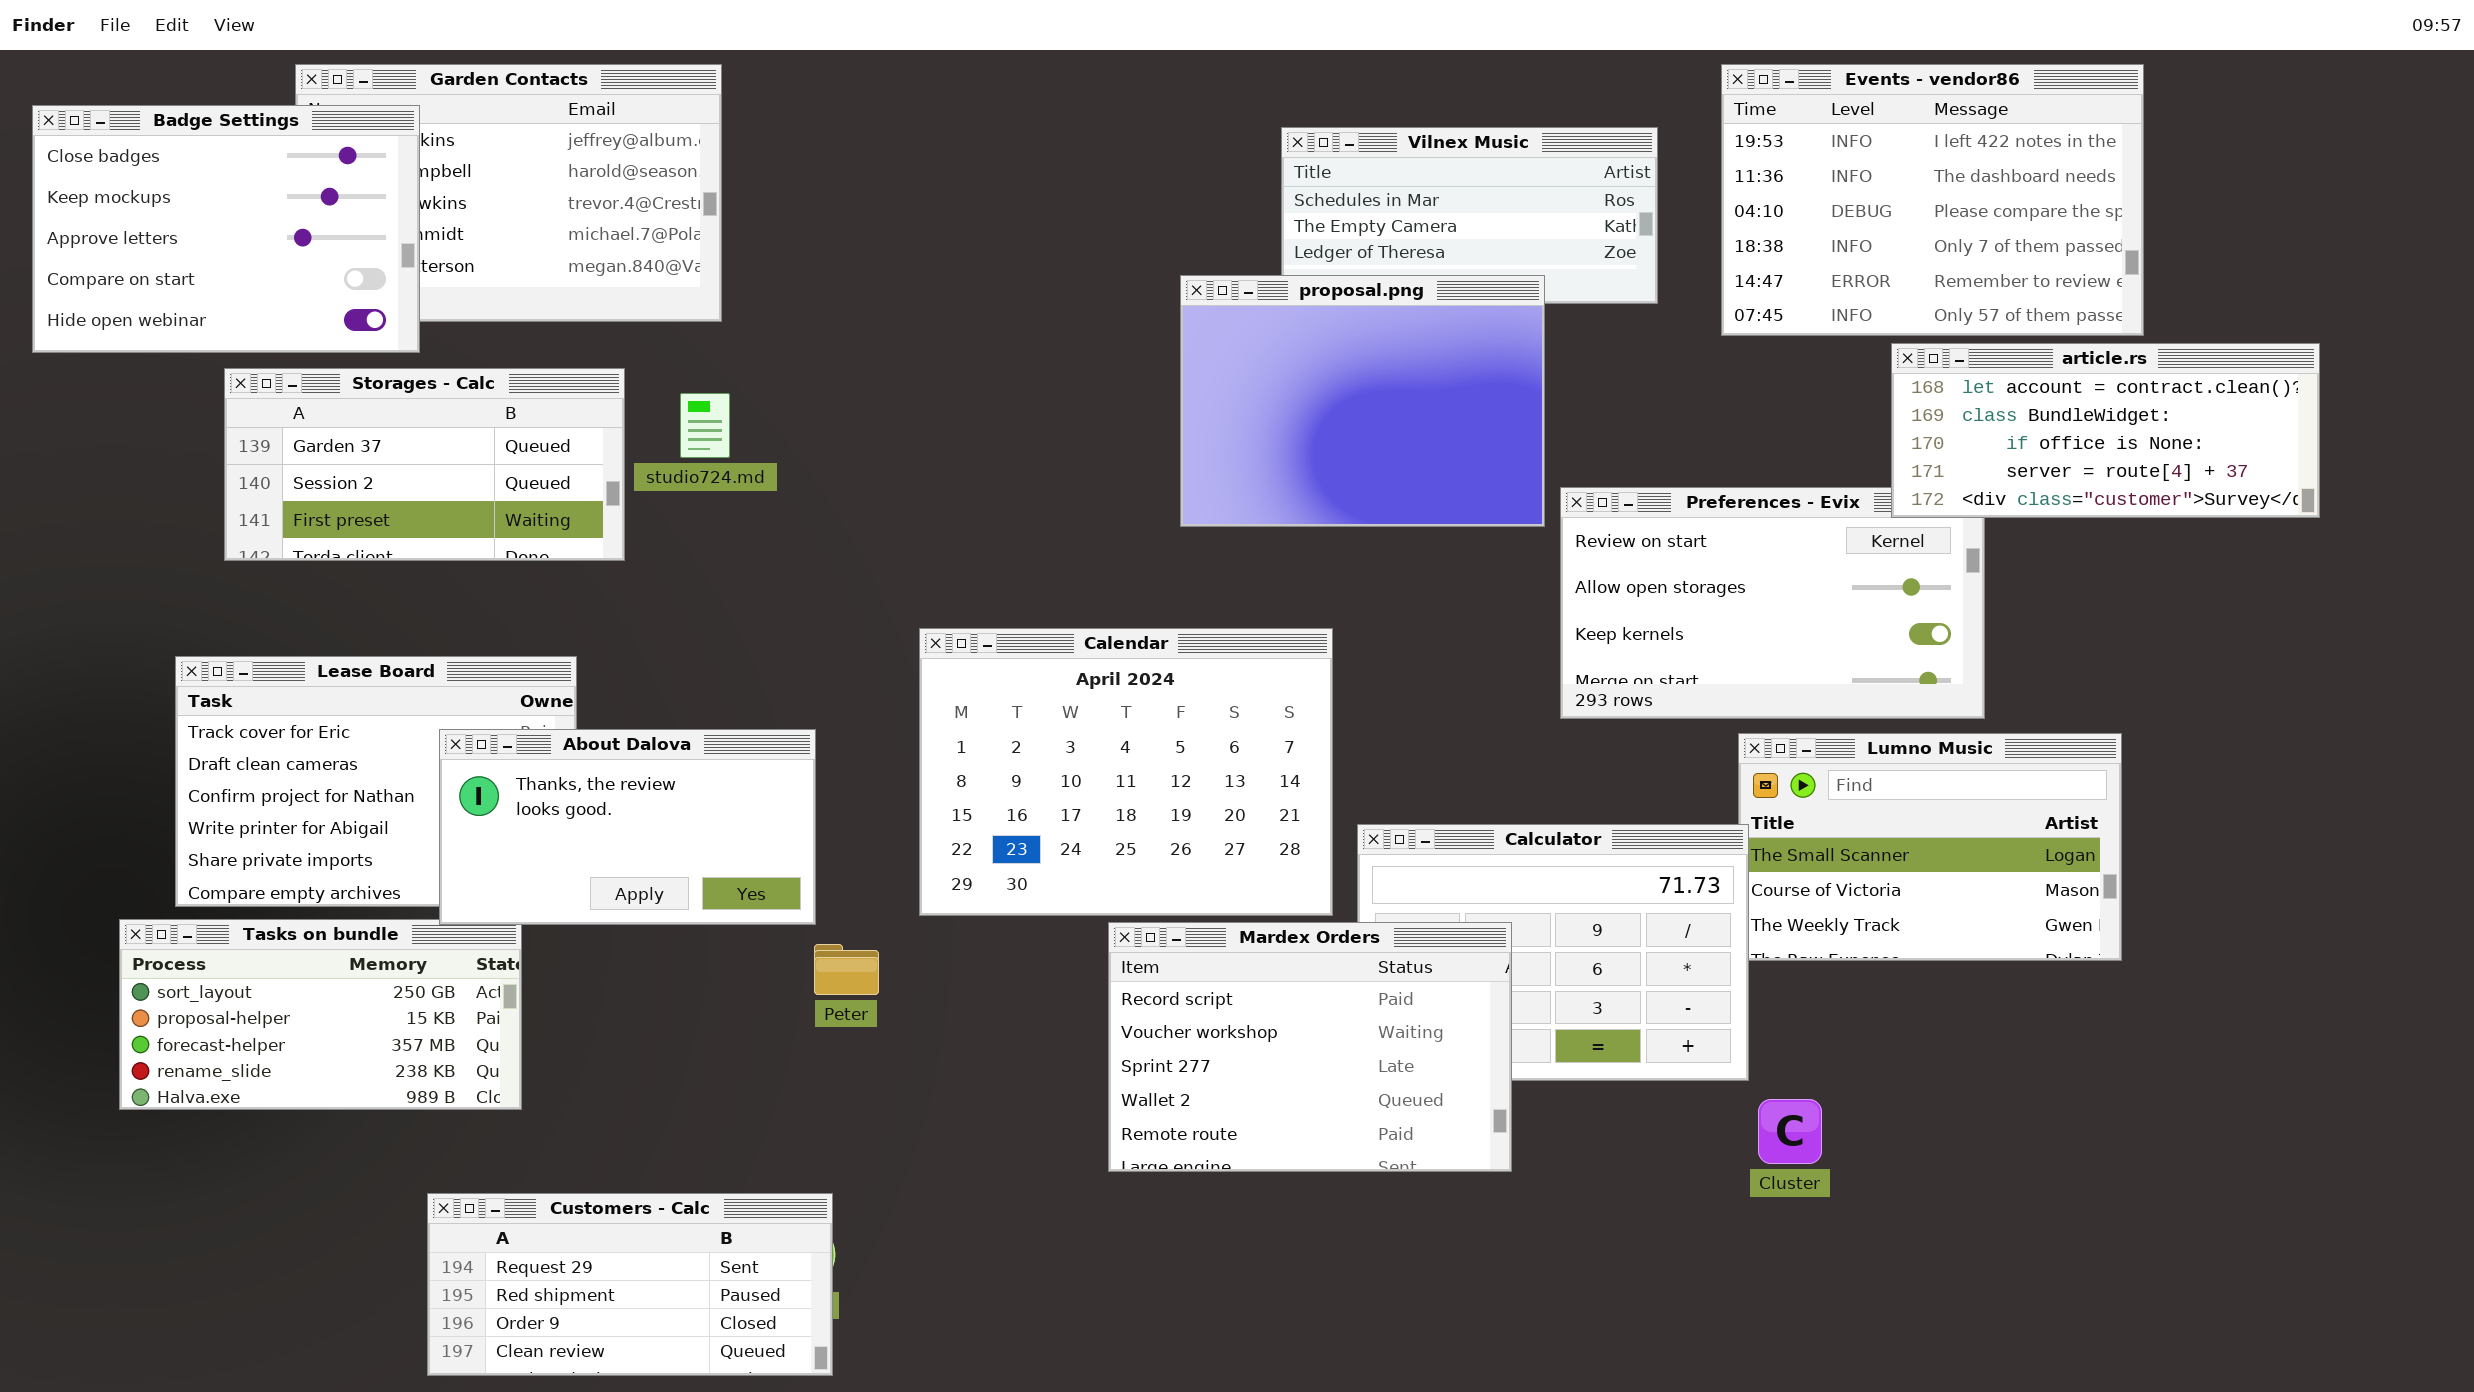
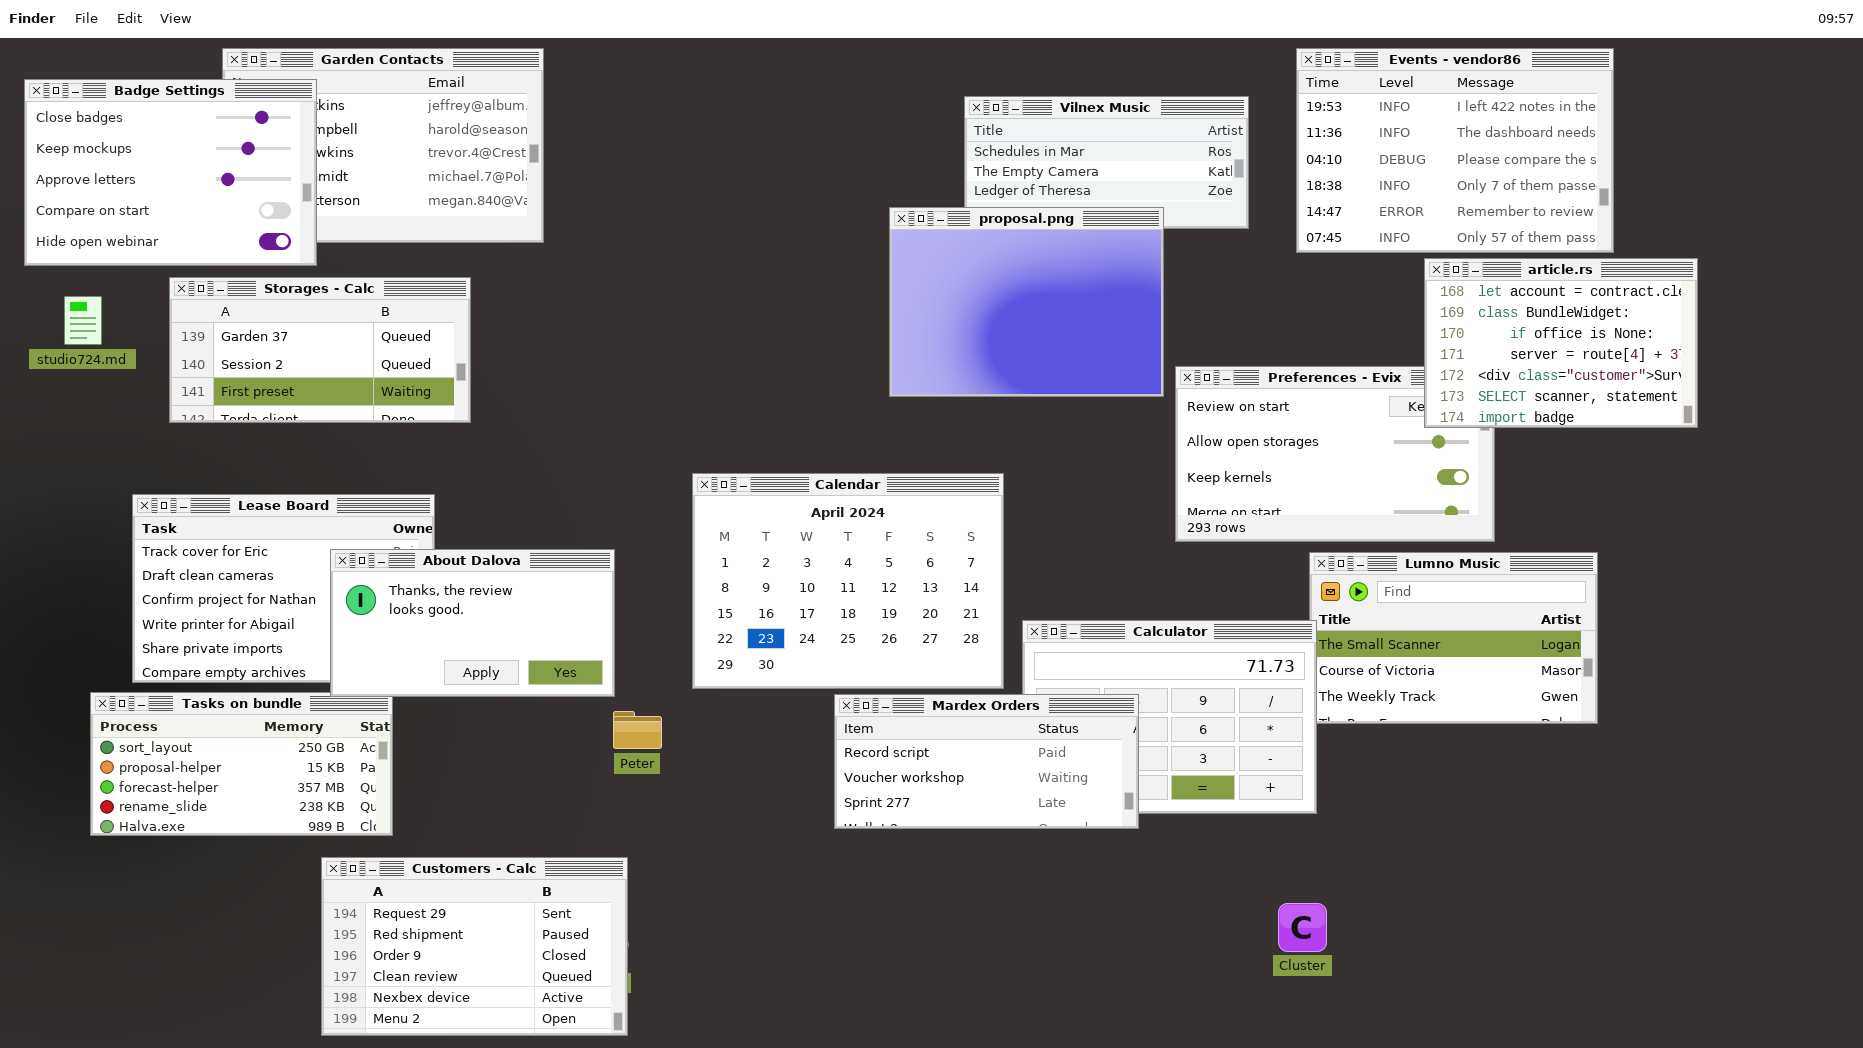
article.rs: [1891,343,2320,518] -> [1424,258,1698,428], resized
studio724.md: [680,393,730,458] -> [64,296,102,345], moved
Mardex Orders: [1108,922,1512,1172] -> [834,694,1139,829], resized
Cluster: [1758,1099,1822,1164] -> [1278,903,1327,952], moved
Customers - Calc: [427,1193,833,1376] -> [321,857,628,1036], resized

